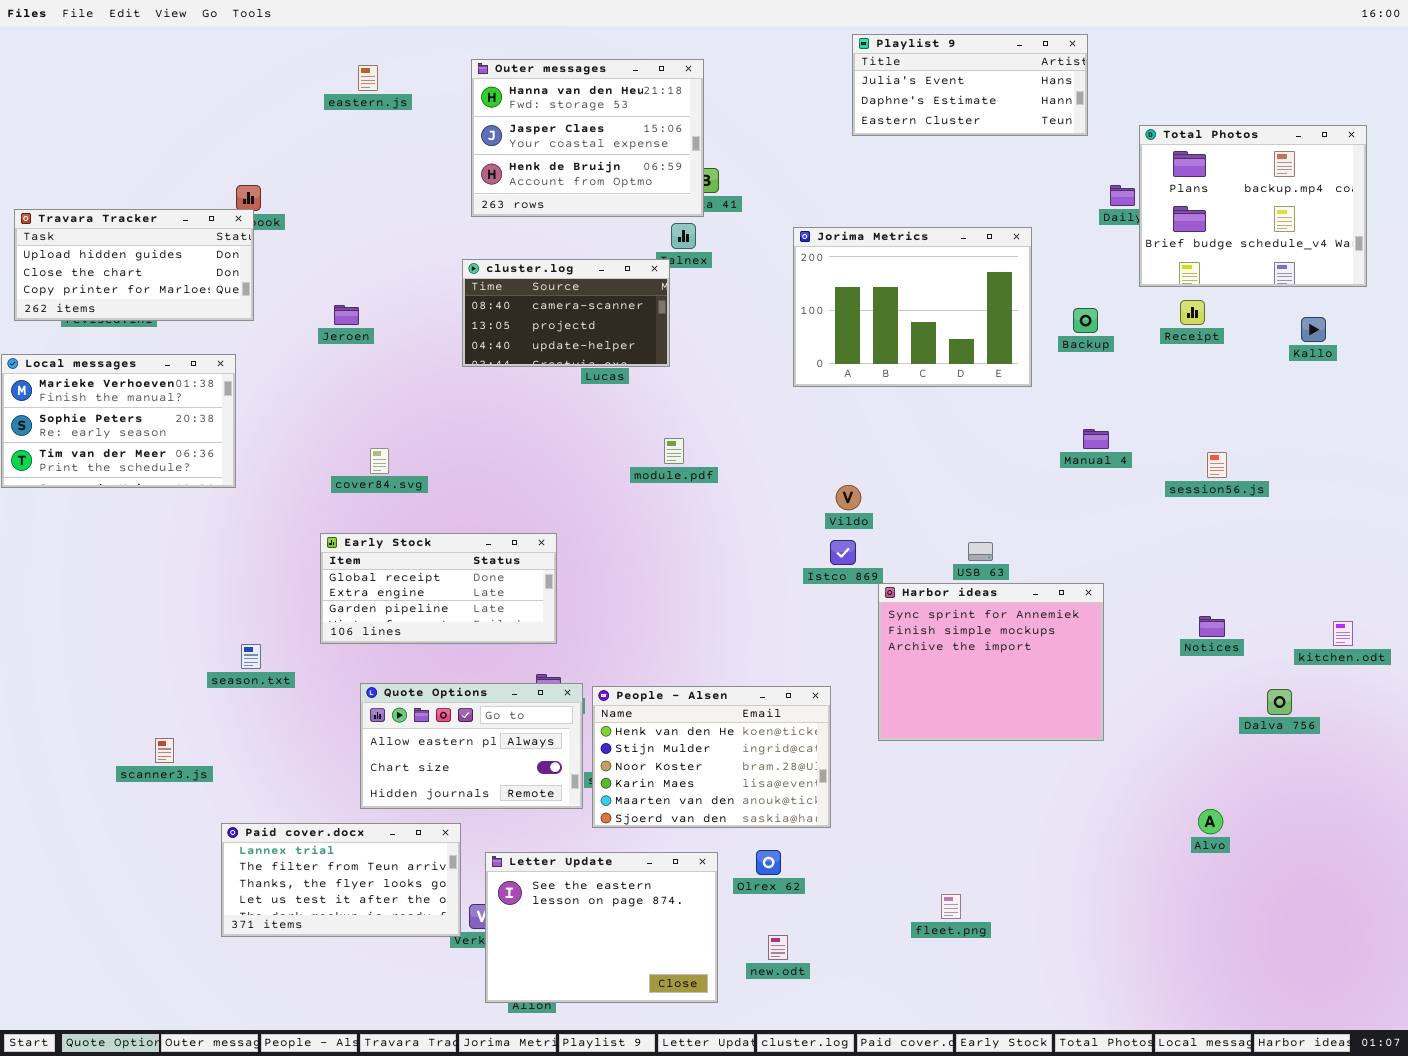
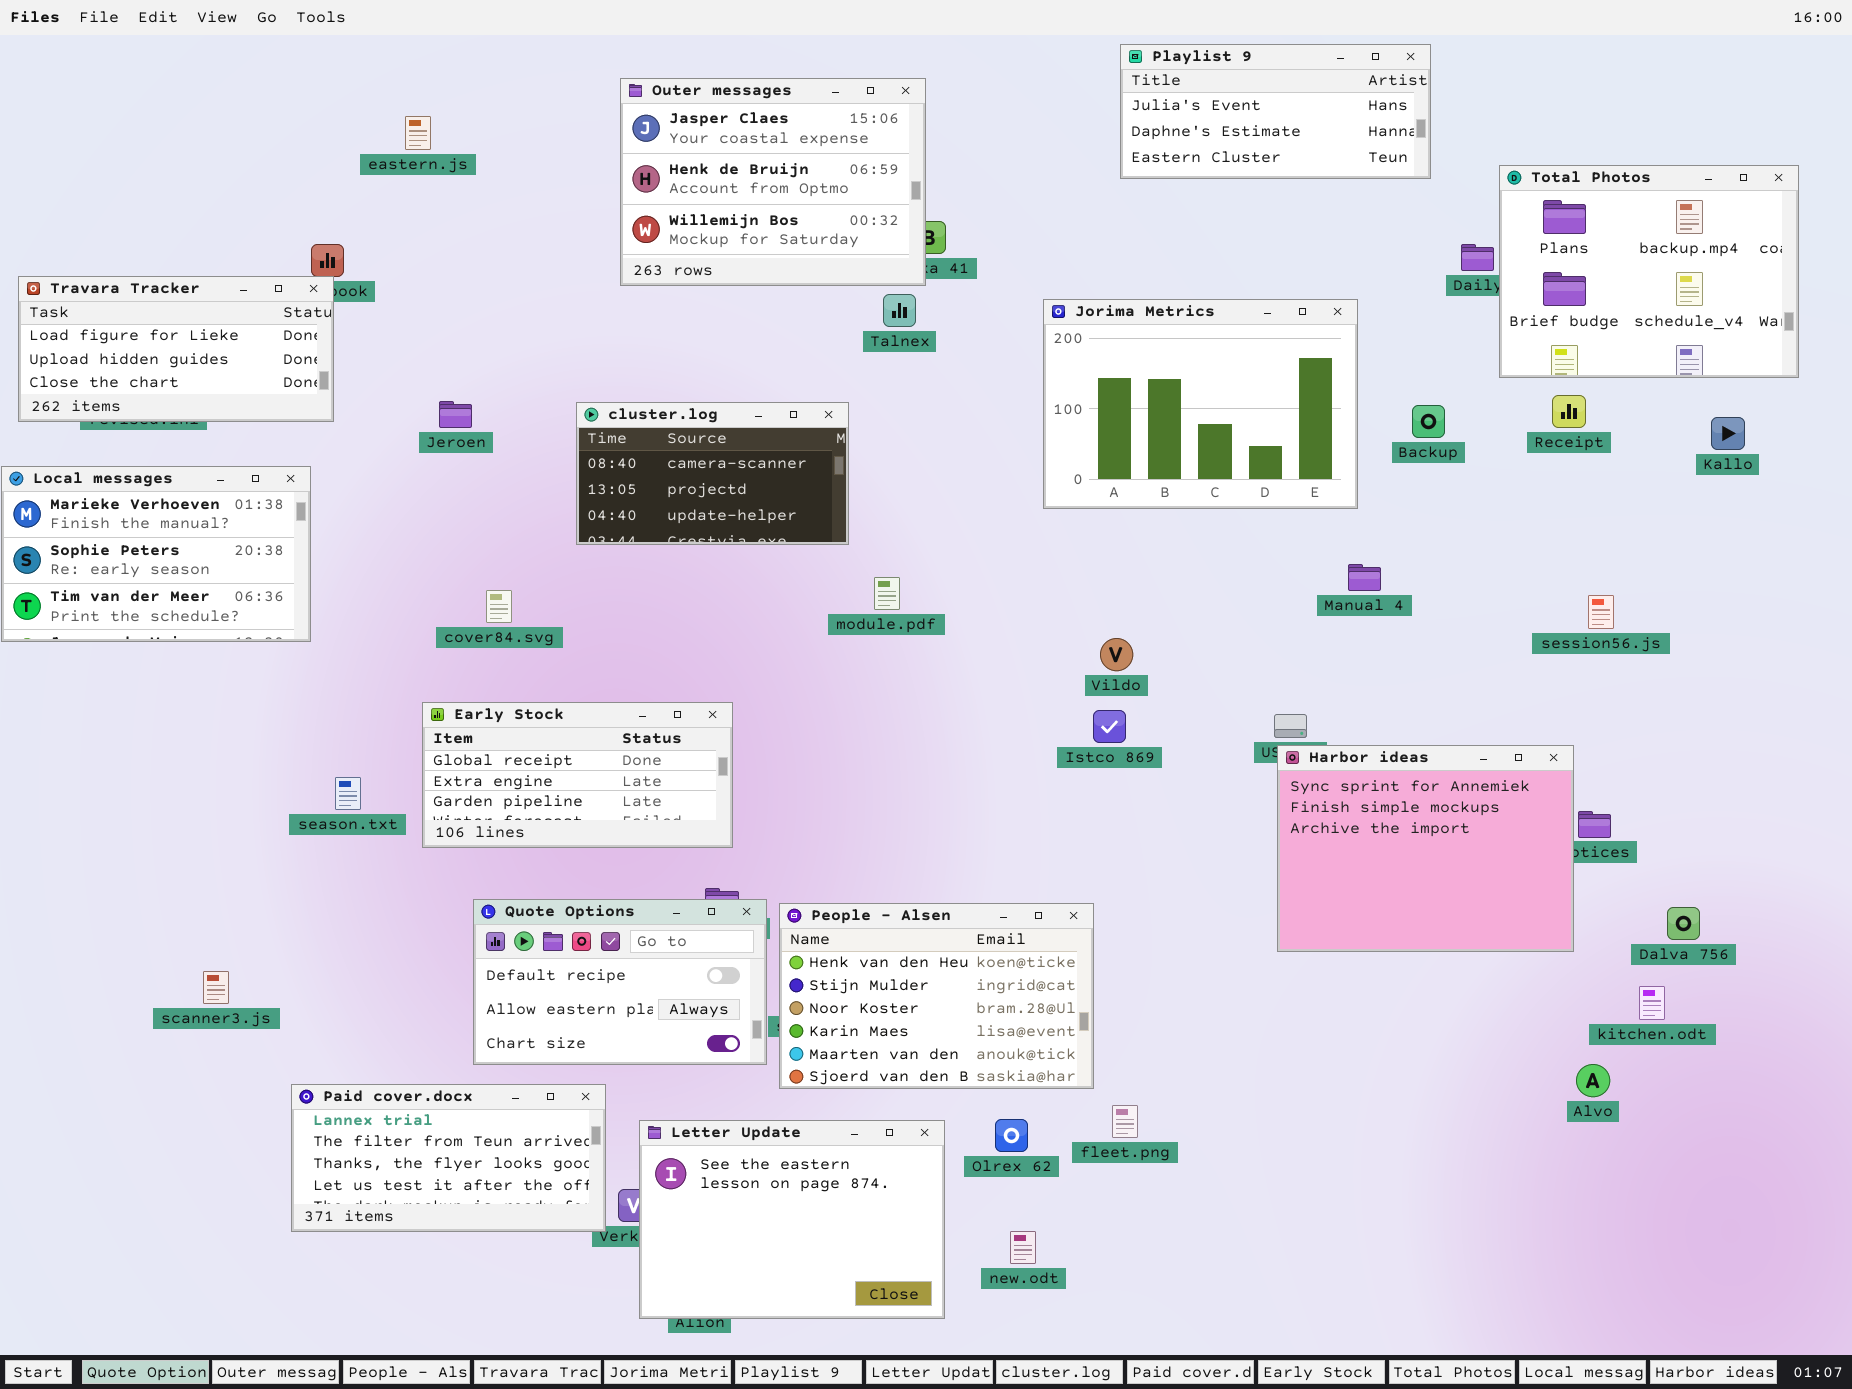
Outer messages: [471,59,704,217] -> [620,78,926,286], scrolled down 1 row
eastern.js: [358,65,378,91] -> [405,116,431,150], moved
Travara Tracker: [14,209,254,321] -> [18,276,334,422], scrolled up 1 row
cluster.log: [462,259,670,367] -> [576,402,849,545], moved
Manual 4: [1083,429,1109,449] -> [1348,564,1381,591], moved
Harbor ideas: [878,583,1104,741] -> [1277,745,1574,952], moved
kitchen.odt: [1333,621,1353,646] -> [1639,986,1665,1020], moved
season.txt: [241,644,261,669] -> [335,777,361,810], moved
Quote Options: [360,683,583,809] -> [473,899,767,1065], scrolled up 1 row
fleet.png: [941,894,961,919] -> [1112,1105,1138,1138], moved

